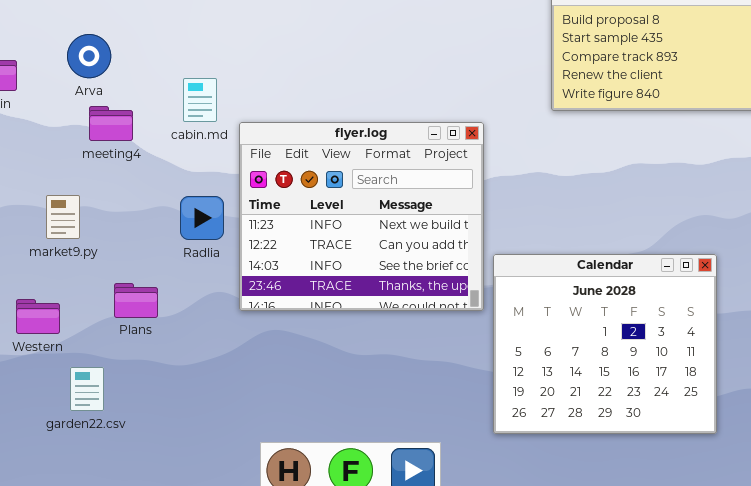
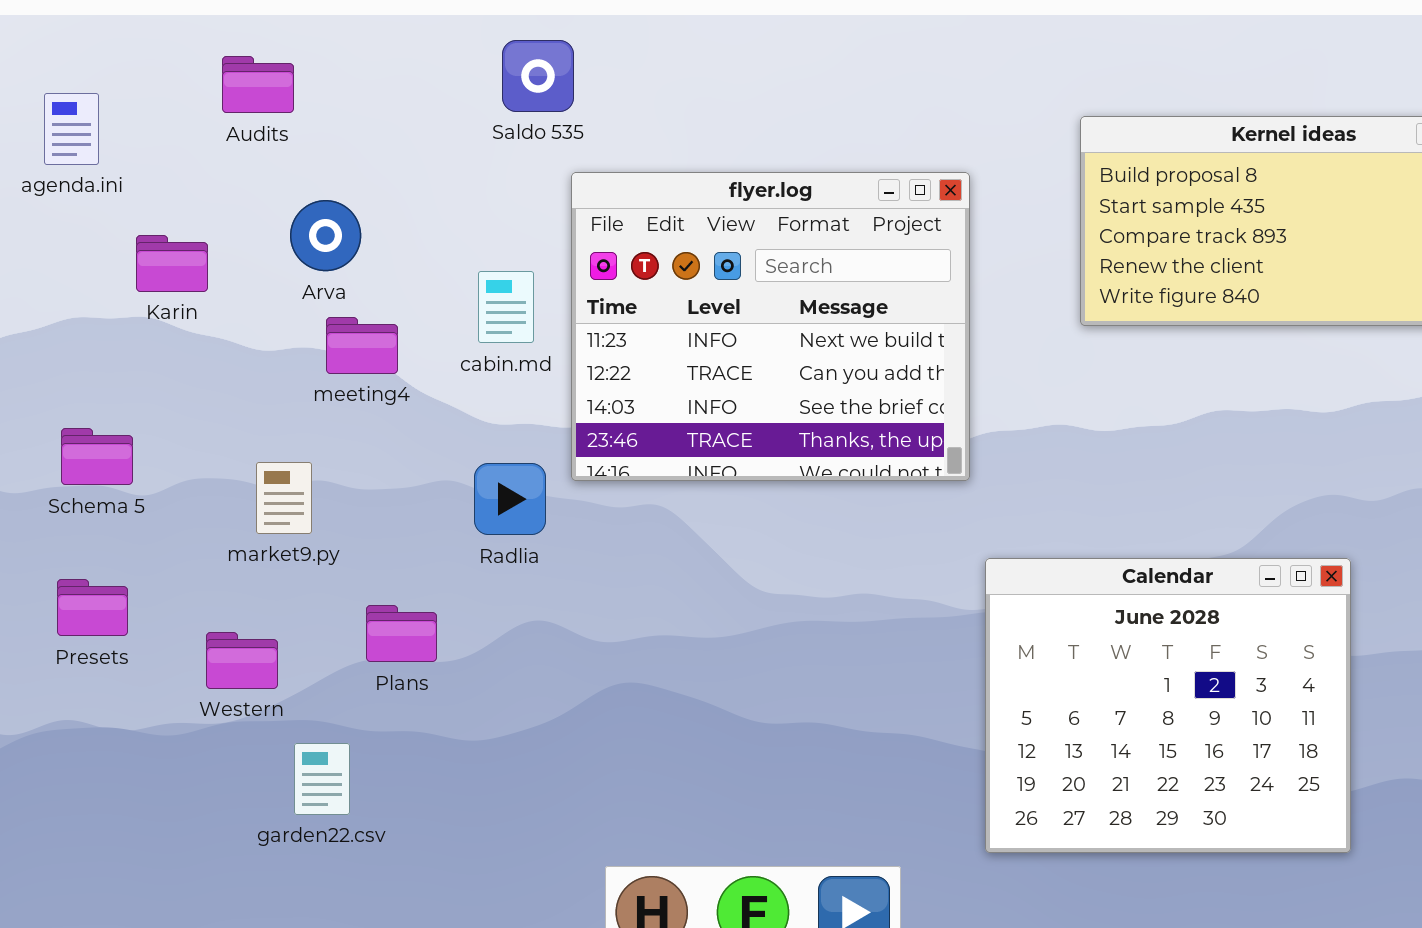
flyer.log: [239,122,484,311] -> [571,172,970,481], moved

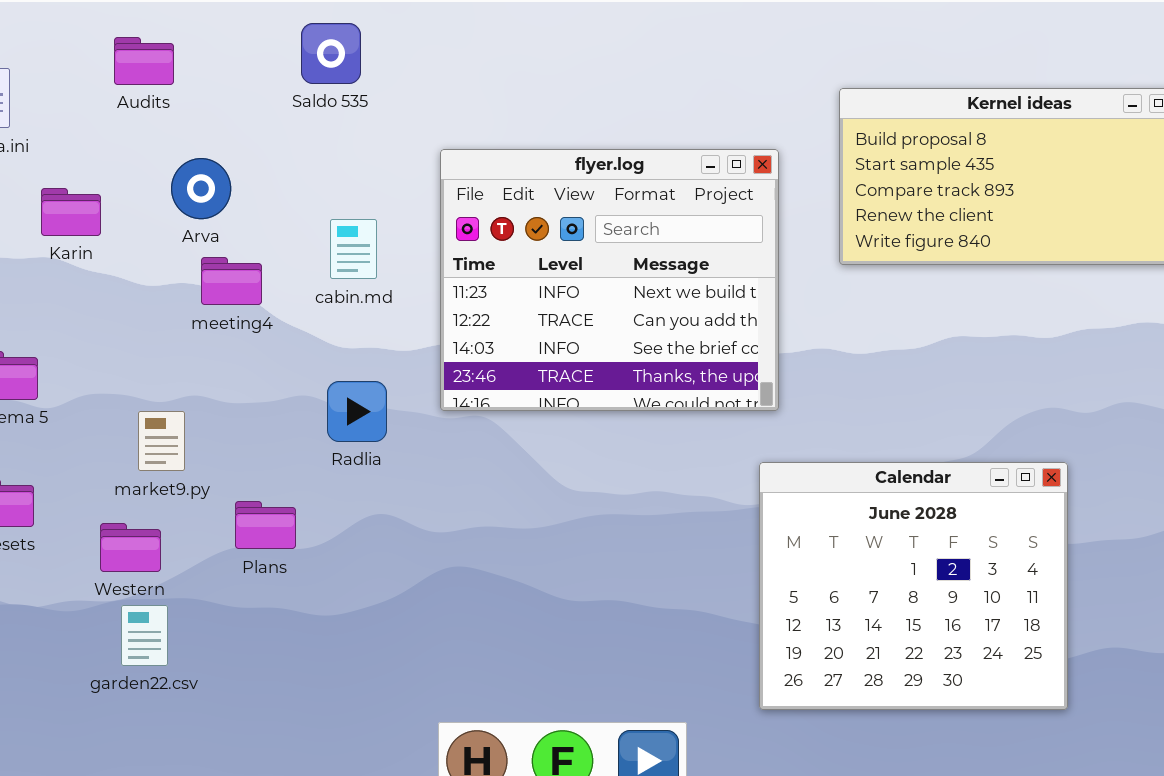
Saldo 535: [502,40,574,112] -> [301,23,361,84], moved
flyer.log: [571,172,970,481] -> [440,149,779,411], moved
market9.py: [256,462,312,534] -> [138,411,185,471], moved
garden22.csv: [294,743,350,815] -> [121,605,168,666], moved

